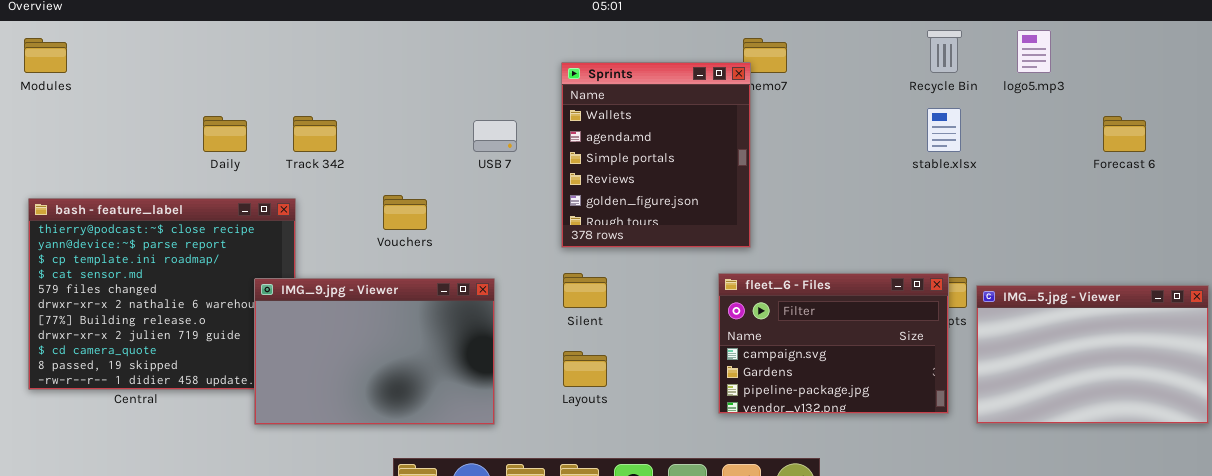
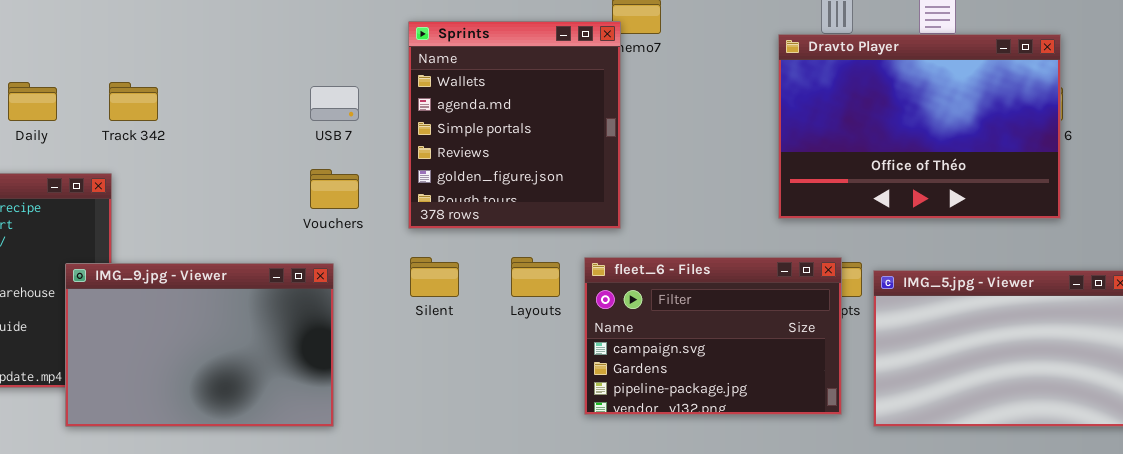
Dravto Player: none -> [778,34,1061,219], opened
Vouchers: [383,195,427,230] -> [310,169,359,209], moved
Layouts: [563,351,607,387] -> [511,257,560,297], moved

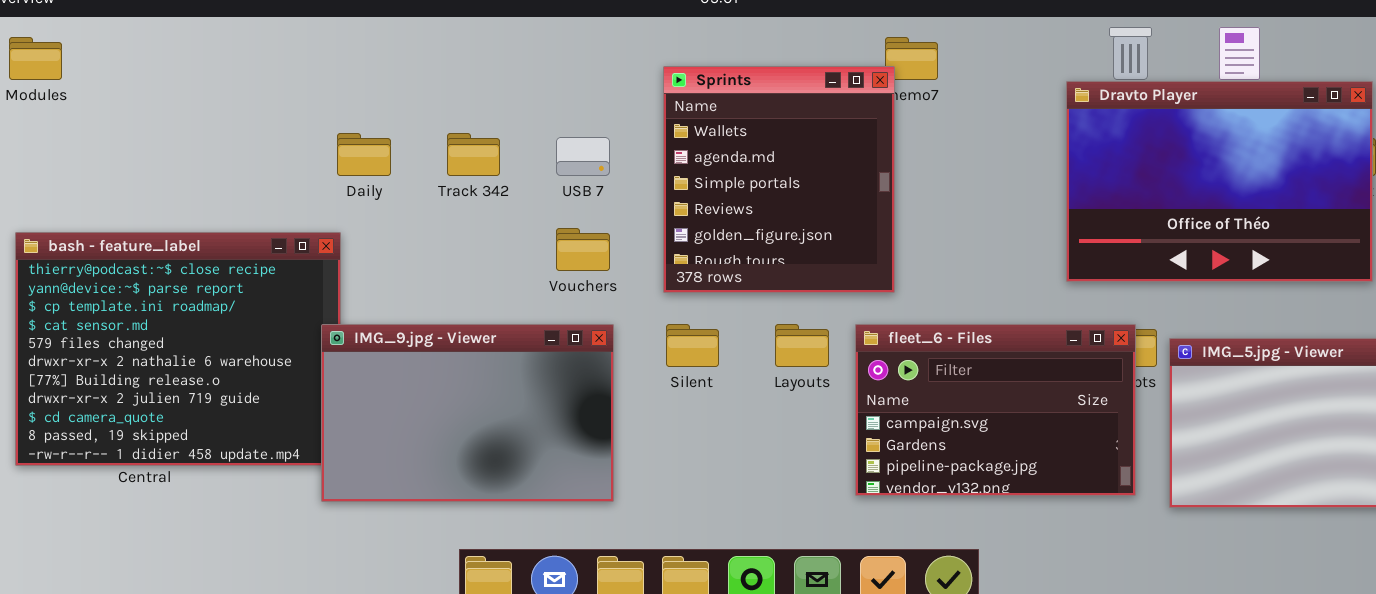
Daily: [8,82,57,121] -> [337,133,391,176], moved
Track 342: [109,82,158,121] -> [447,133,500,176], moved
IMG_9.jpg - Viewer: [65,263,334,427] -> [321,324,614,502], moved

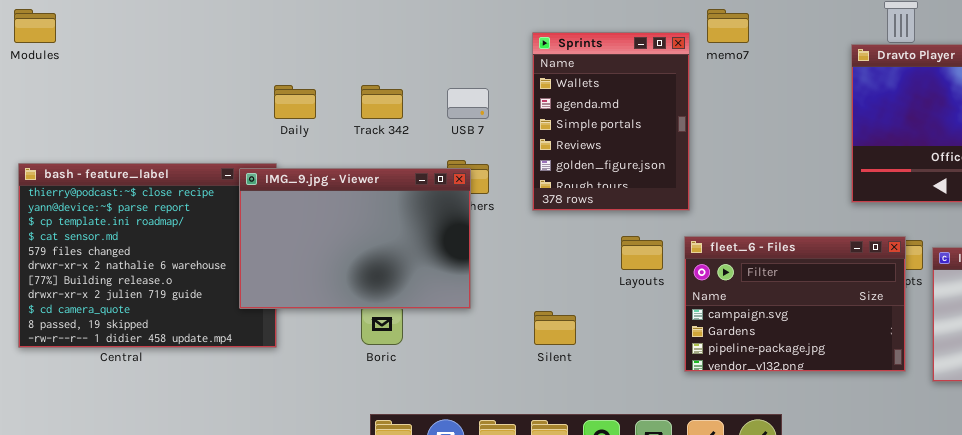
Sprints: [663,66,895,293] -> [532,32,690,211], resized
IMG_9.jpg - Viewer: [321,324,614,502] -> [239,168,471,309], moved
Silent: [666,324,719,367] -> [534,311,576,345], moved

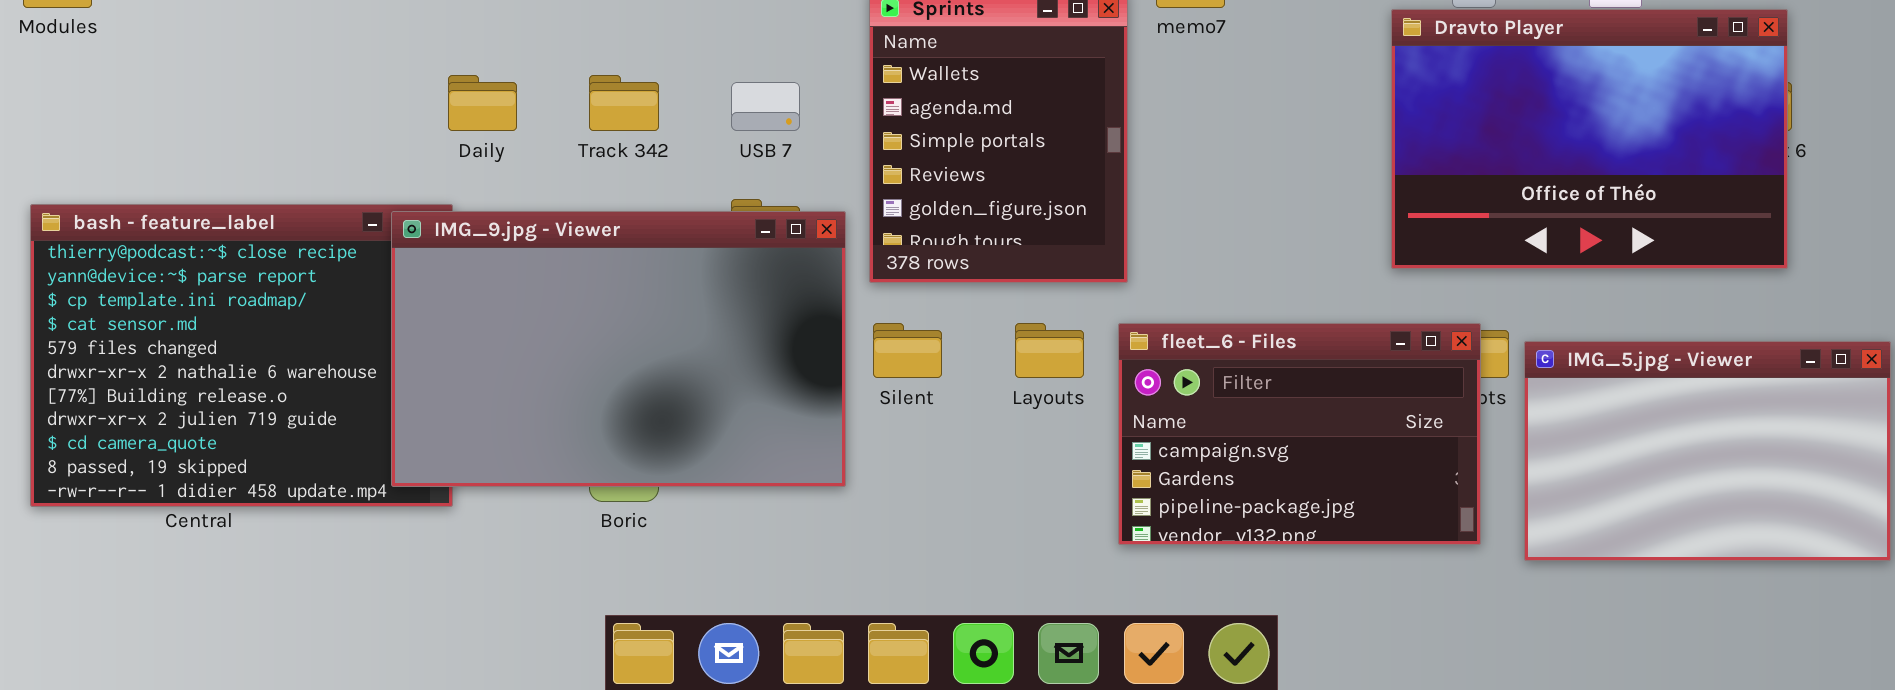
IMG_9.jpg - Viewer: [239,168,471,309] -> [391,211,846,487], resized
Silent: [534,311,576,345] -> [873,323,942,378], moved

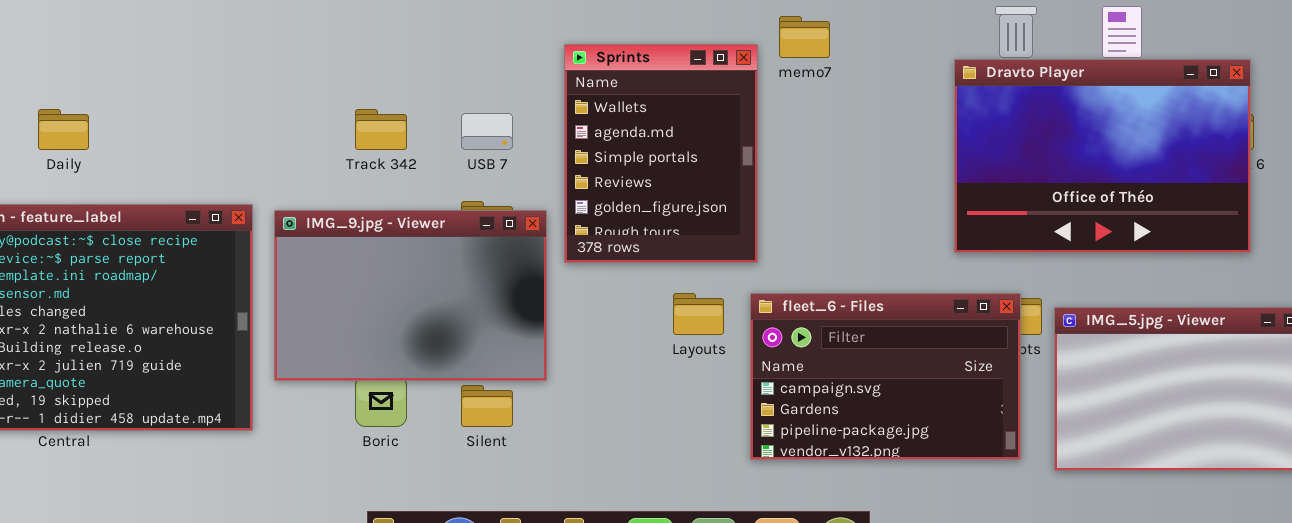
Daily: [448,75,517,131] -> [38,109,89,150], moved
IMG_9.jpg - Viewer: [391,211,846,487] -> [274,210,547,381], resized
Silent: [873,323,942,378] -> [461,385,513,427], moved

